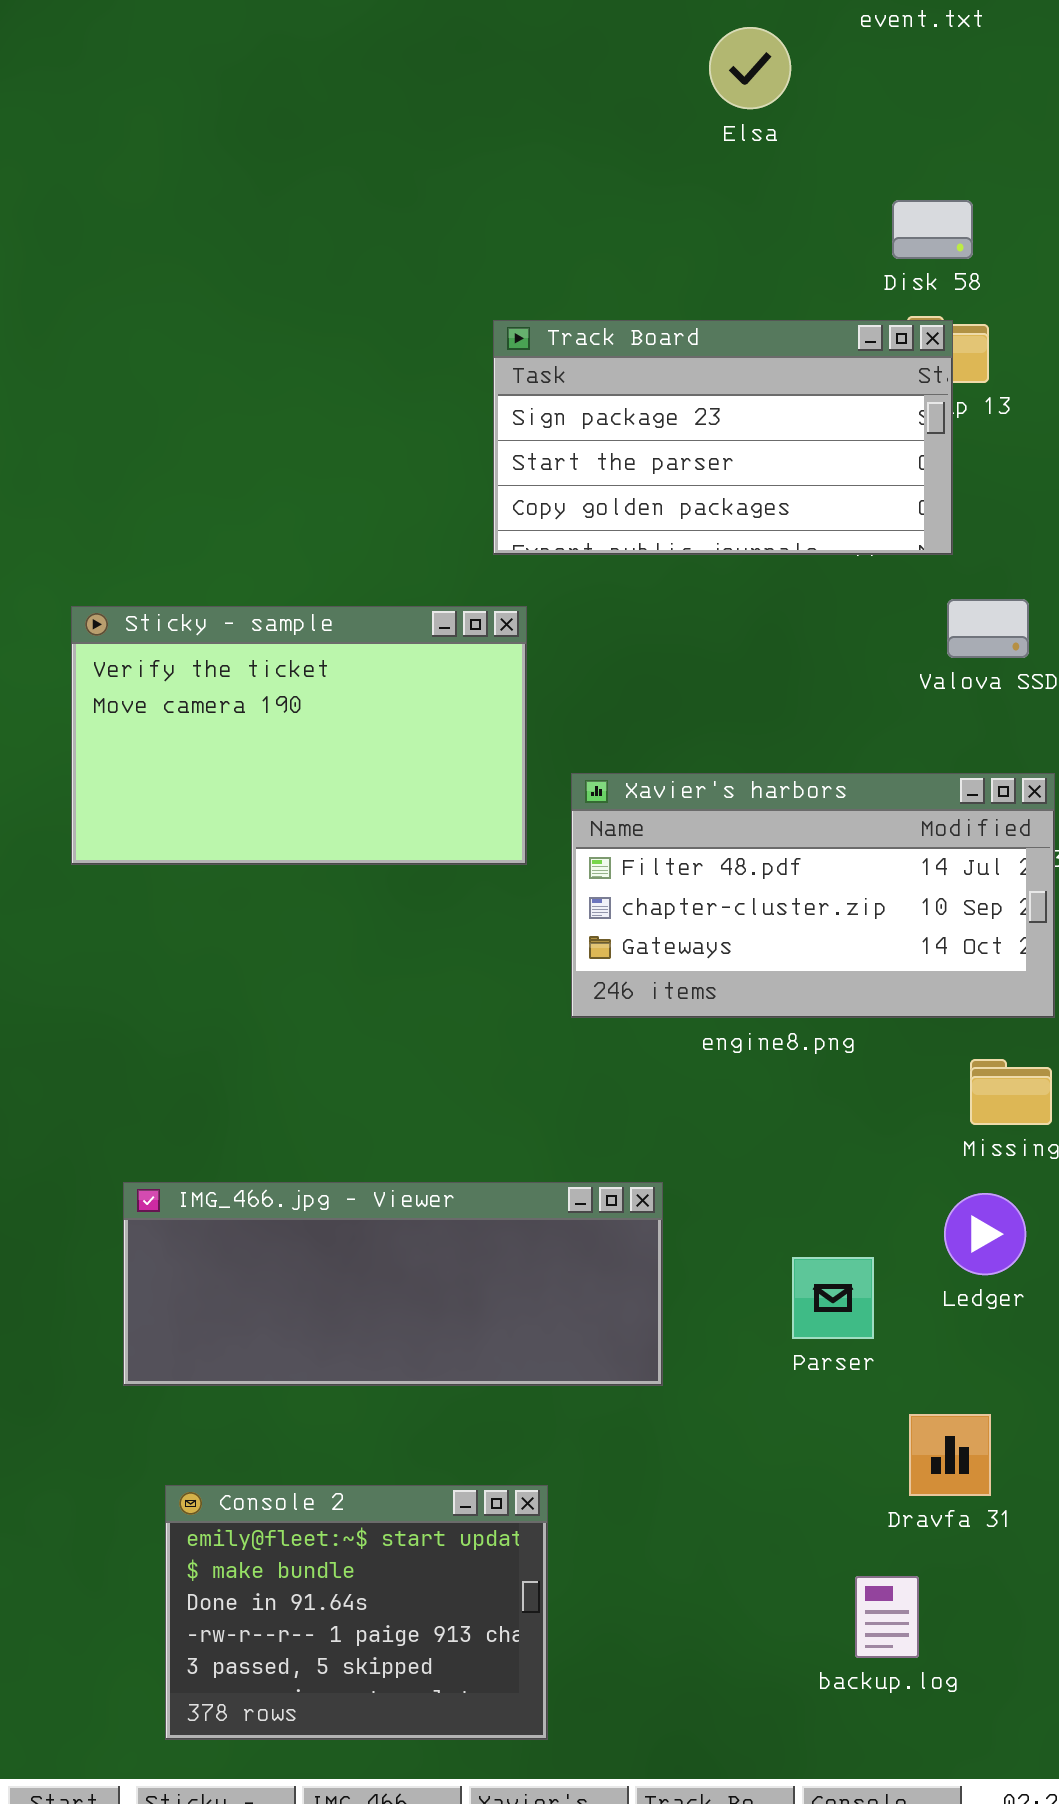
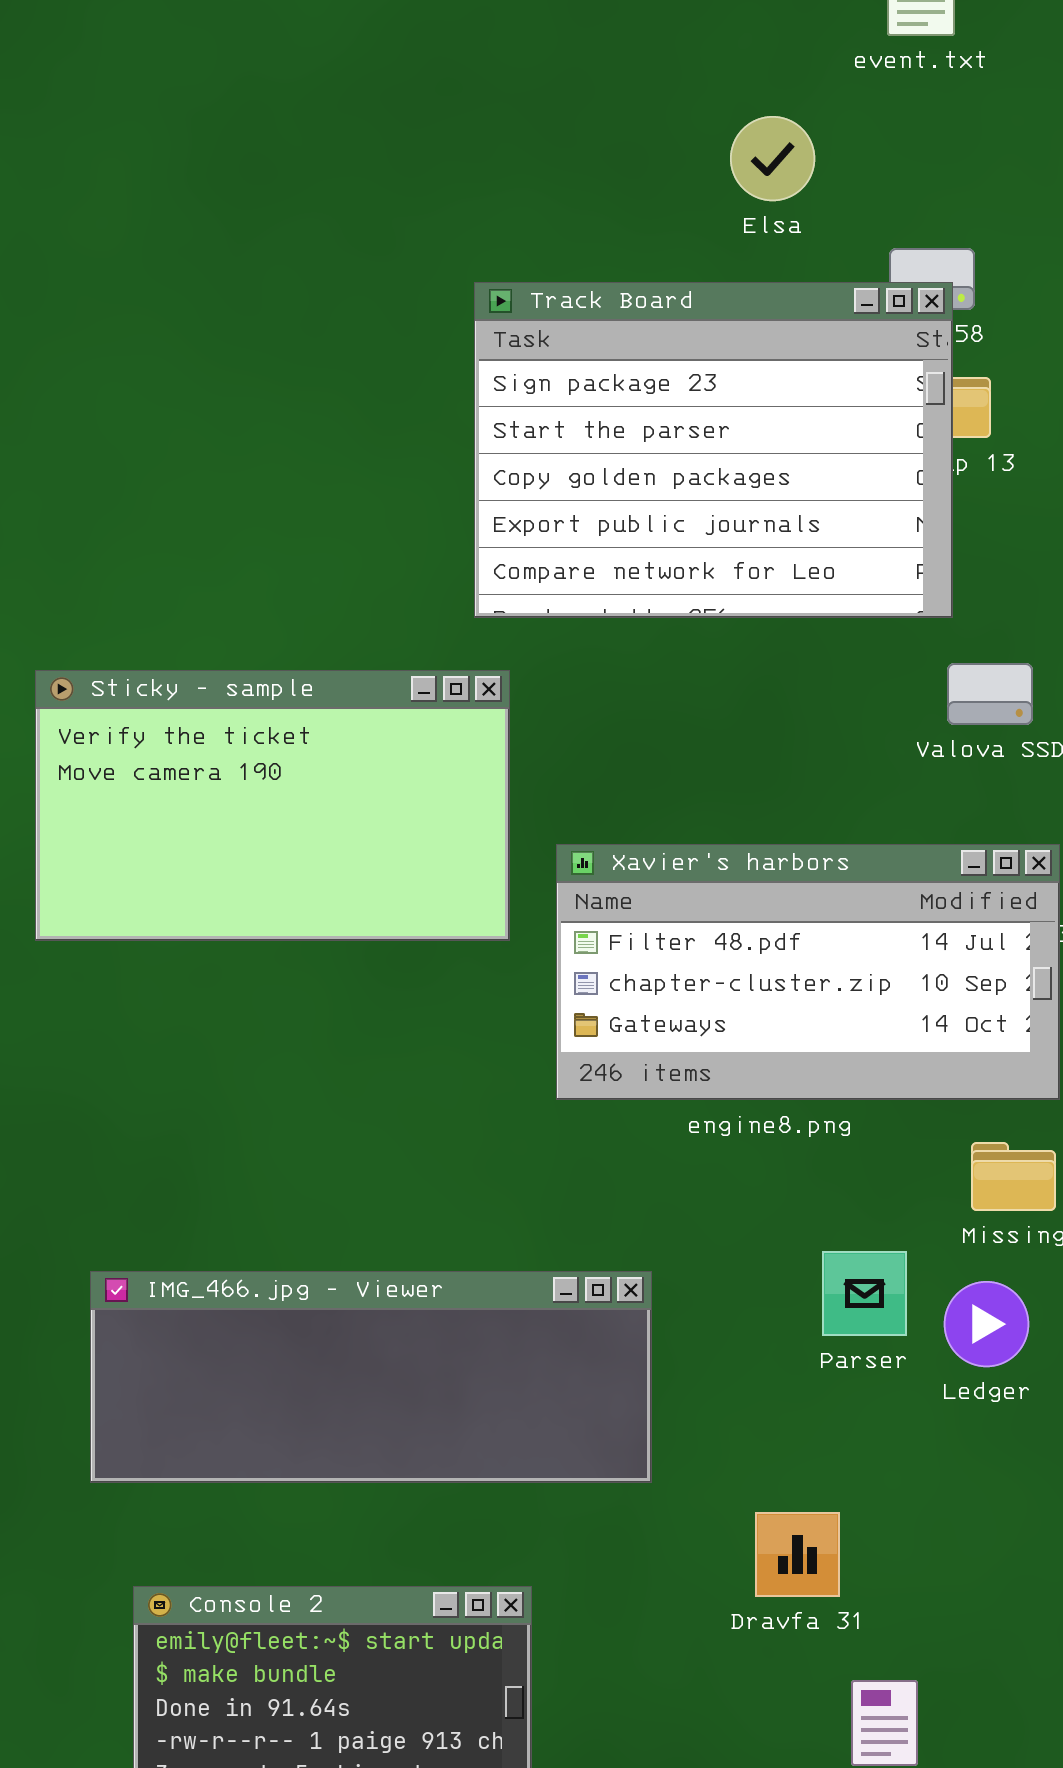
Elsa: [709,27,791,109] -> [730,116,815,201], moved
Track Board: [493,320,953,555] -> [474,282,953,618], resized
Parser: [792,1257,874,1339] -> [822,1251,907,1336], moved
Dravfa 31: [909,1414,991,1496] -> [755,1512,840,1597], moved

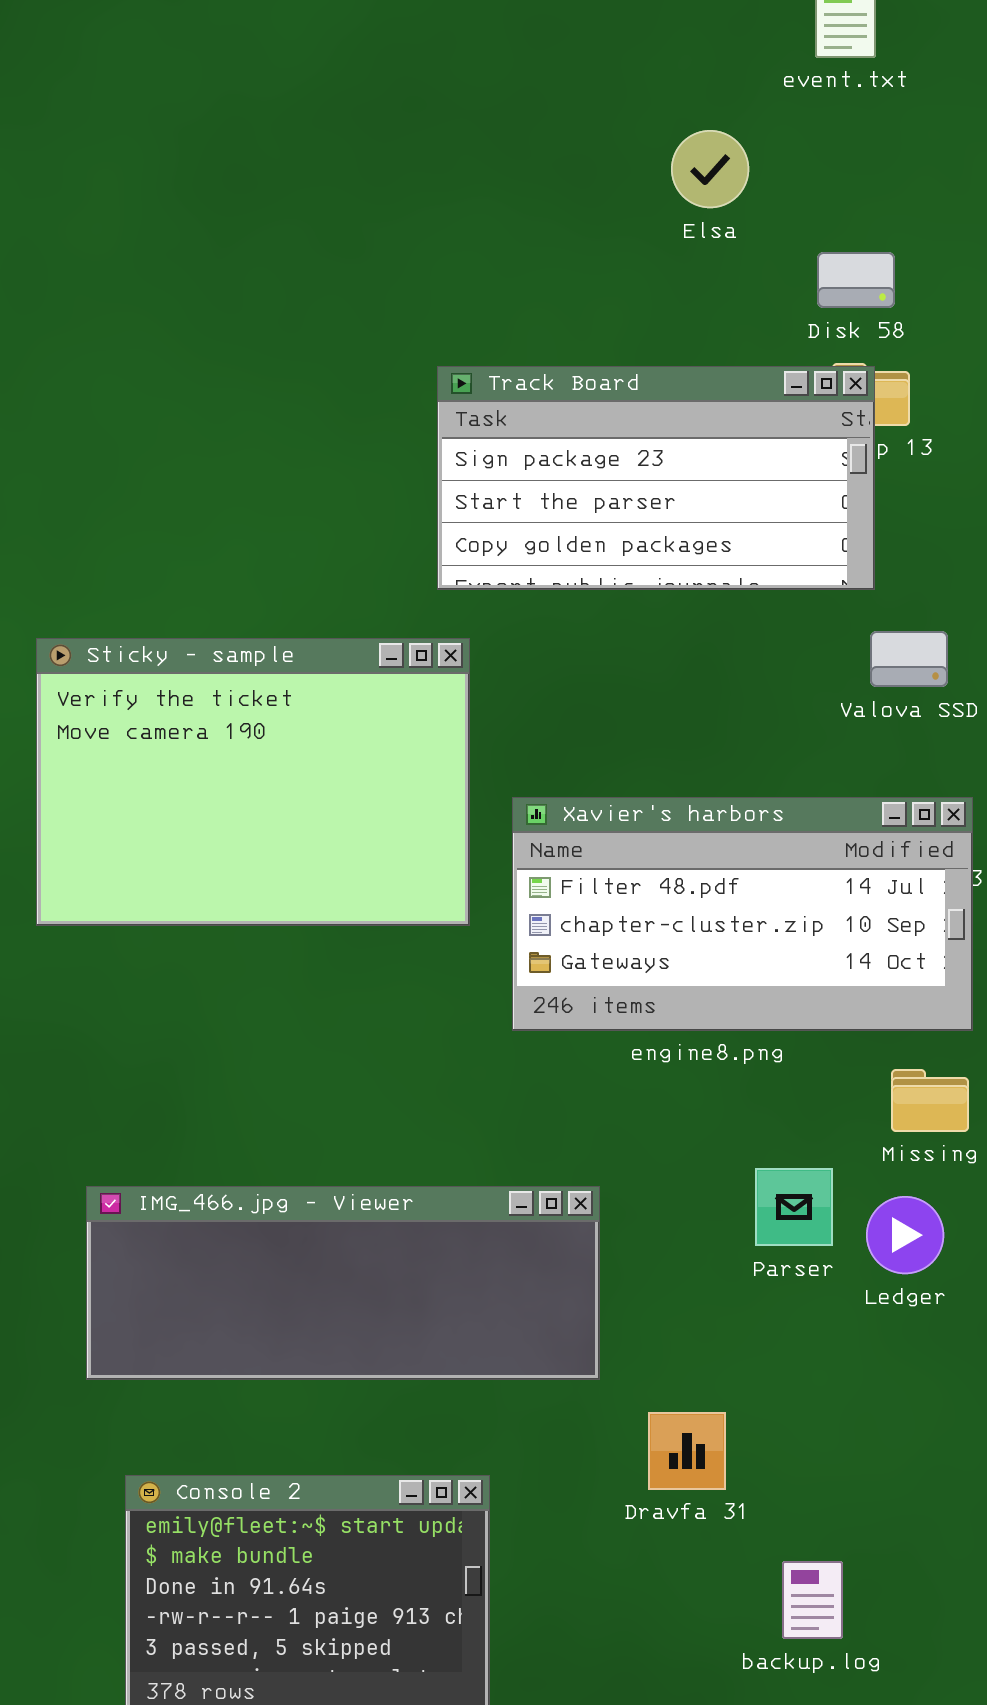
Track Board: [474,282,953,618] -> [437,366,875,590], resized
Sticky - sample: [35,670,510,941] -> [36,638,470,926], resized
Dravfa 31: [755,1512,840,1597] -> [648,1412,726,1490], moved

